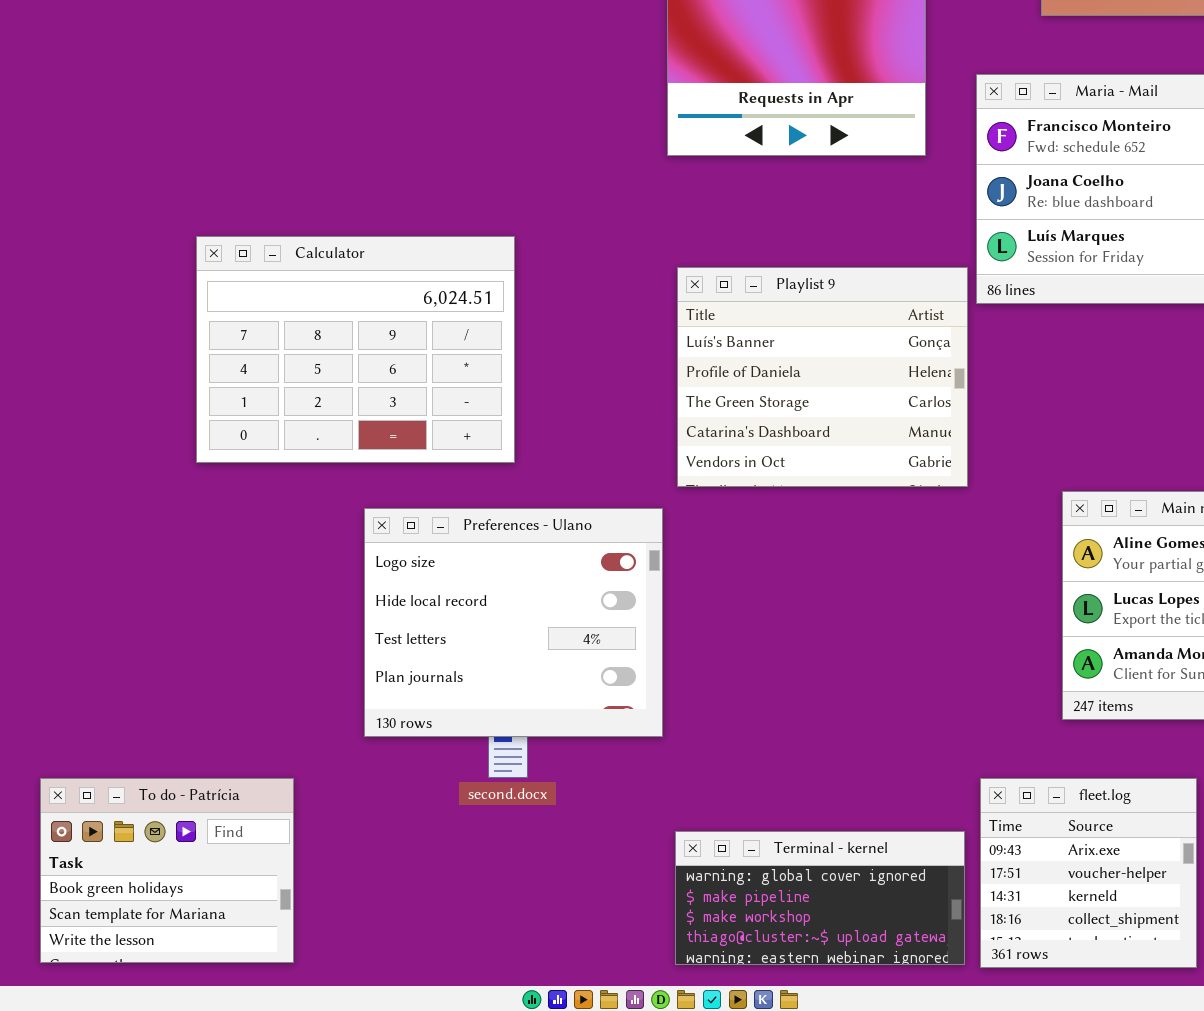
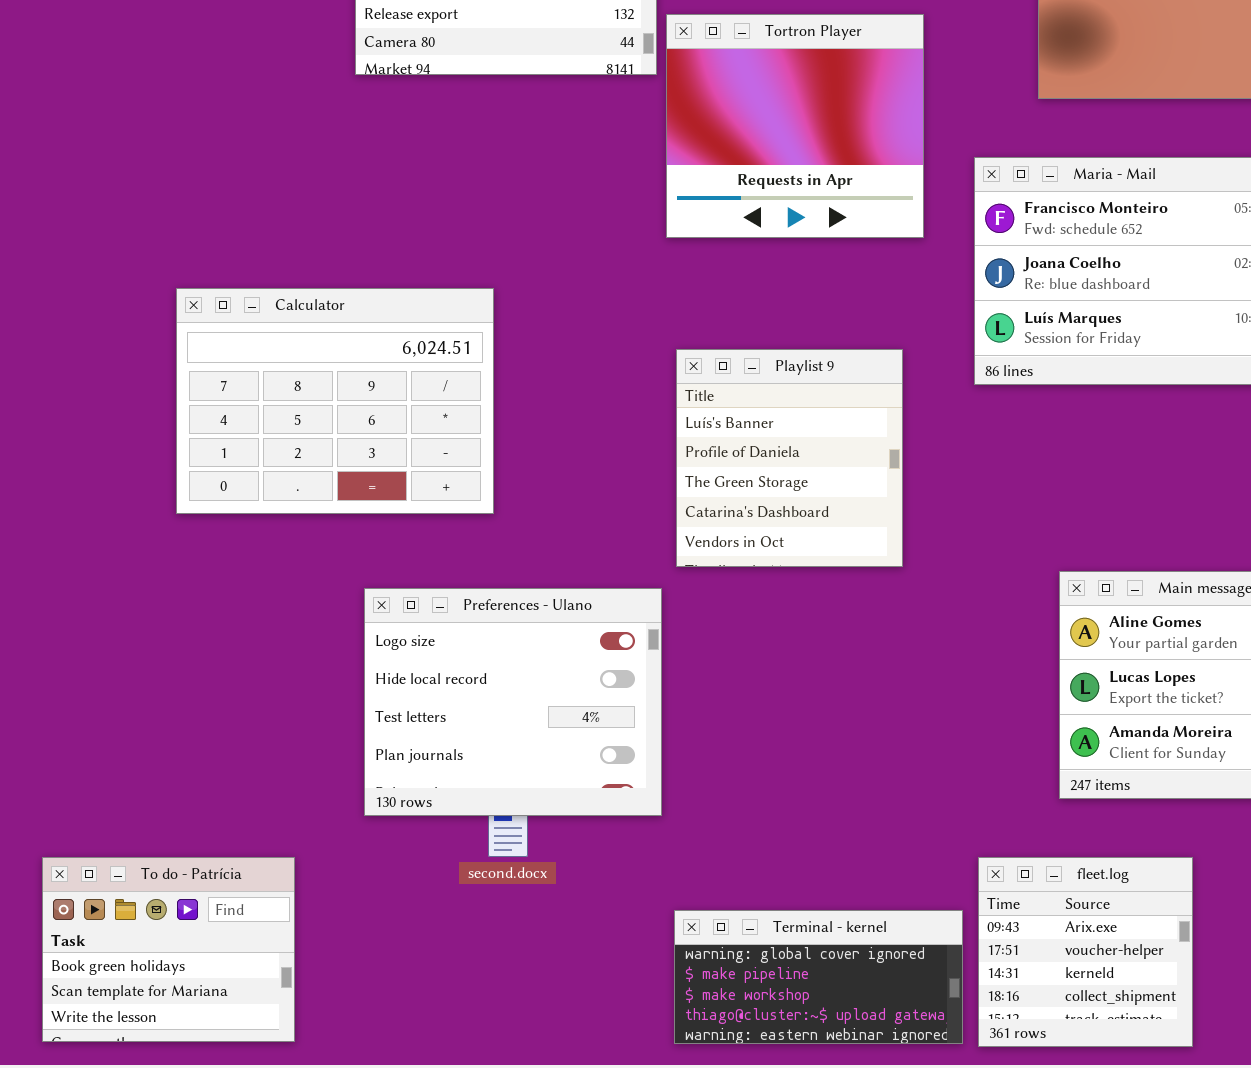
Calculator: [196,236,515,463] -> [176,288,494,514], moved
Playlist 9: [677,267,968,487] -> [676,349,903,567], resized

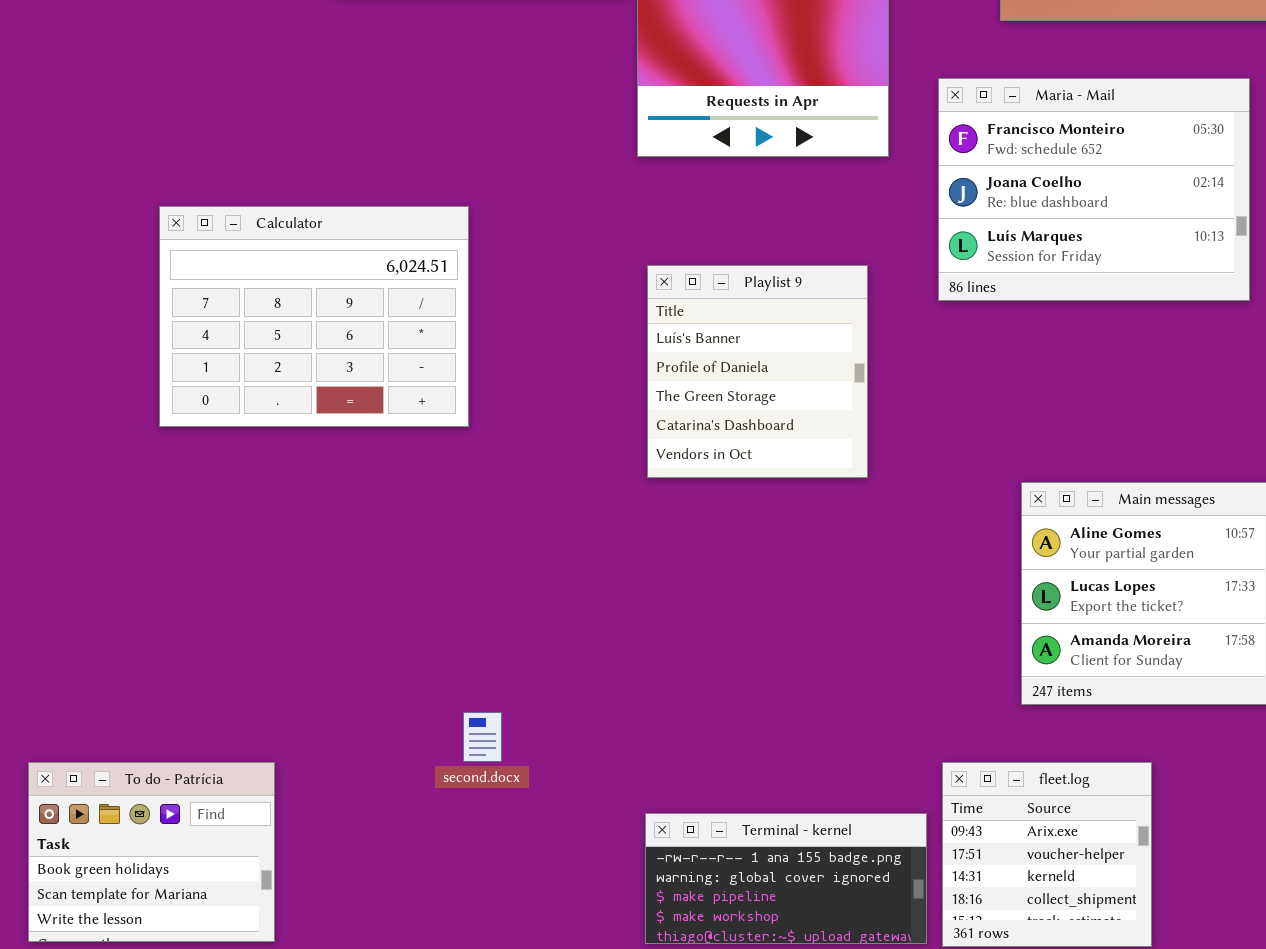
Preferences - Ulano: [364,588,662,816] -> none, closed
Terminal - kernel: [674,910,963,1044] -> [645,813,927,944], scrolled up 1 row

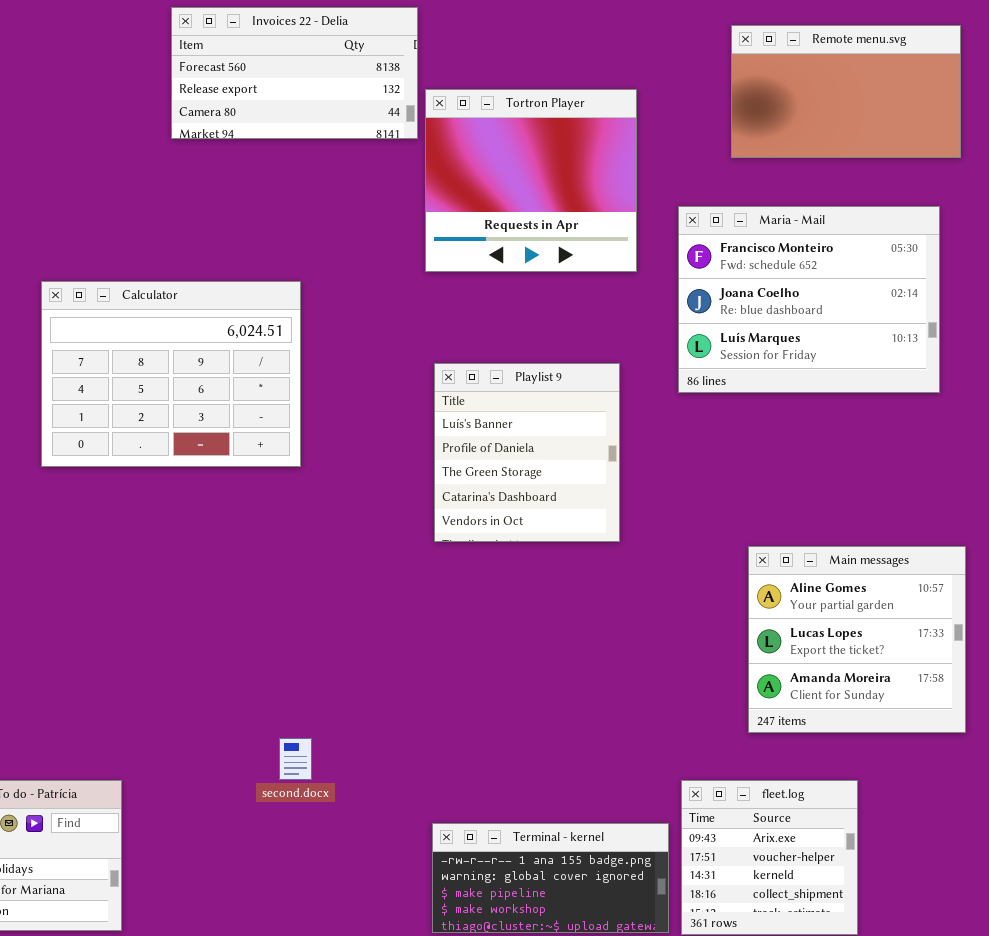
Calculator: [159,206,469,427] -> [41,281,301,467], moved

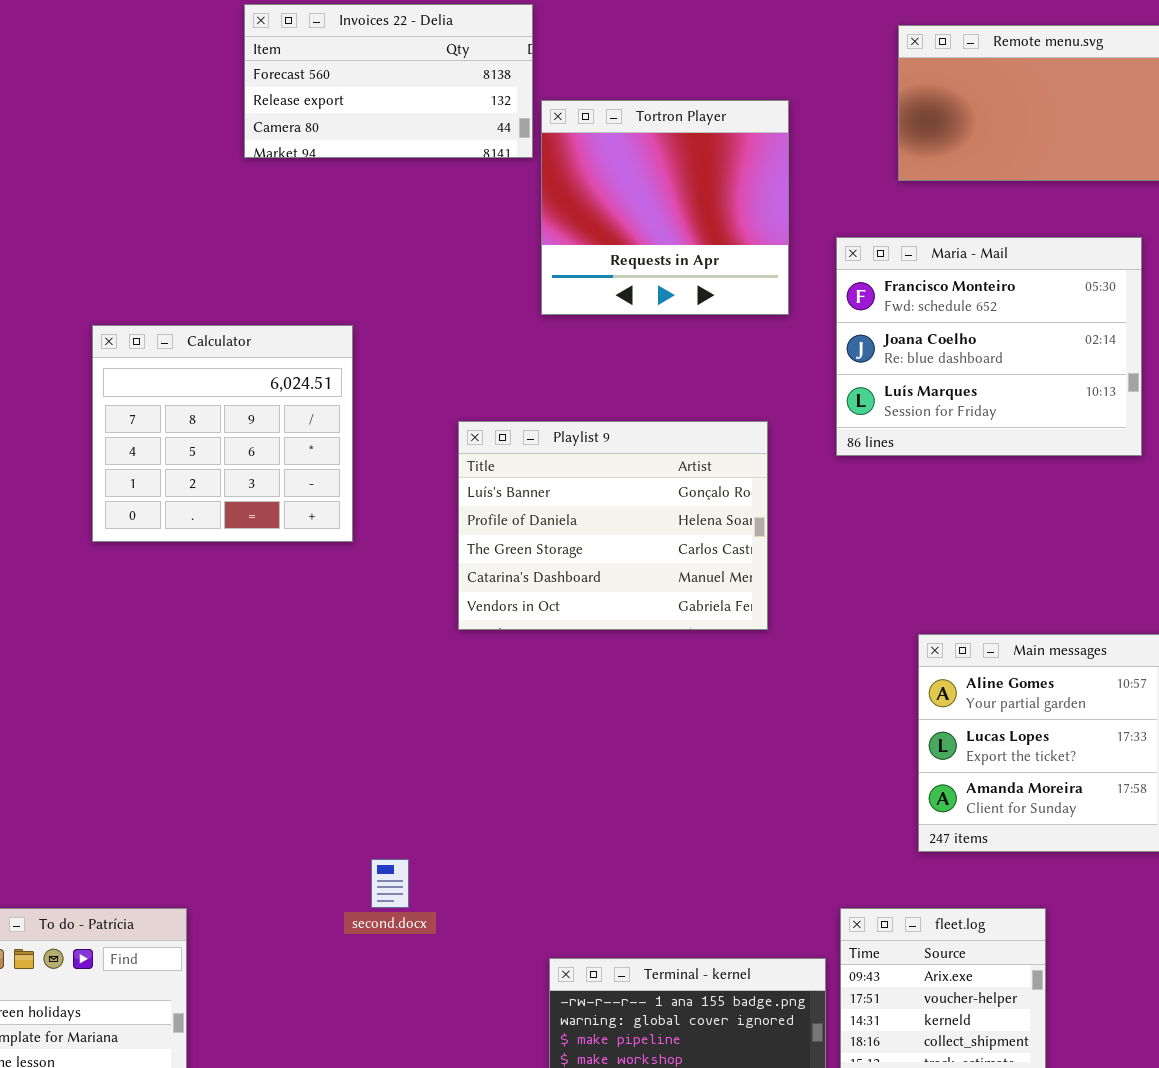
Calculator: [41,281,301,467] -> [92,325,353,542], resized
Playlist 9: [434,363,620,542] -> [458,421,768,630], resized

